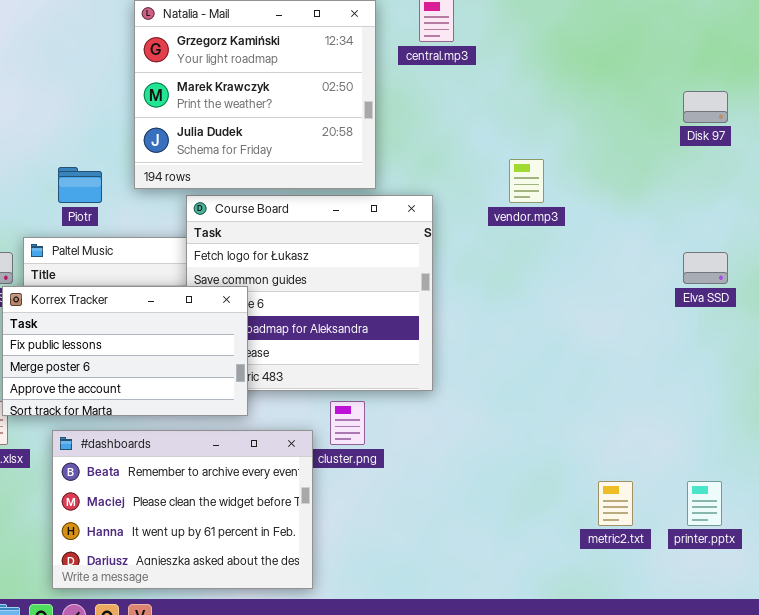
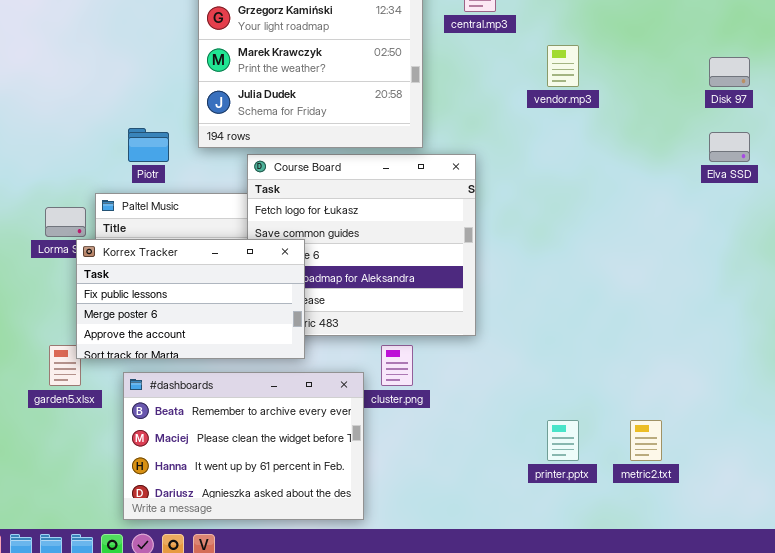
vendor.mp3: [509,159,544,203] -> [547,45,579,87], moved
Elva SSD: [683,252,728,284] -> [709,132,750,162], moved
printer.pptx: [687,481,722,526] -> [547,420,579,461], moved

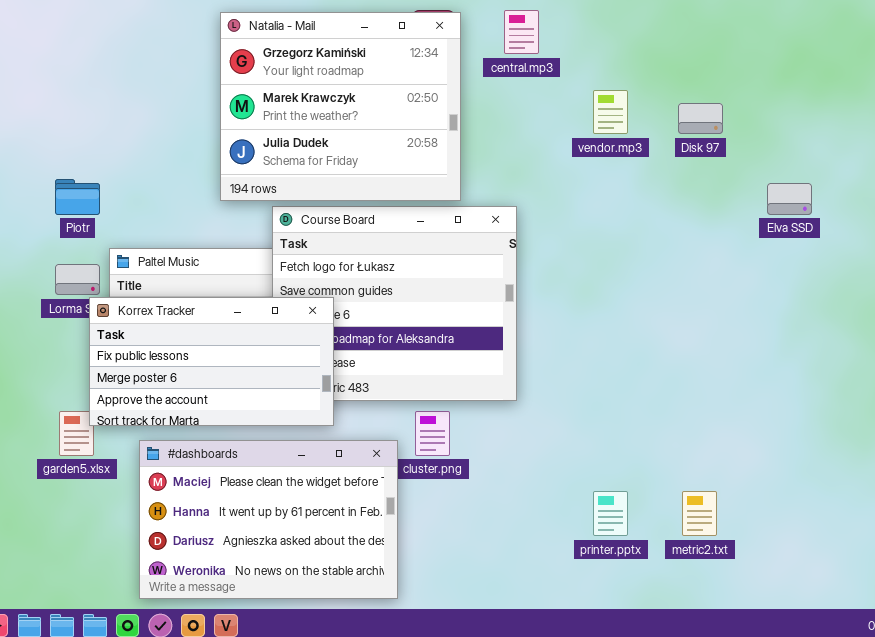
Disk 97: [709,57,750,87] -> [678,103,723,134], moved
Piotr: [128,128,169,162] -> [55,179,100,215], moved
#dashboards: [123,372,364,520] -> [139,440,398,599], scrolled down 1 row

